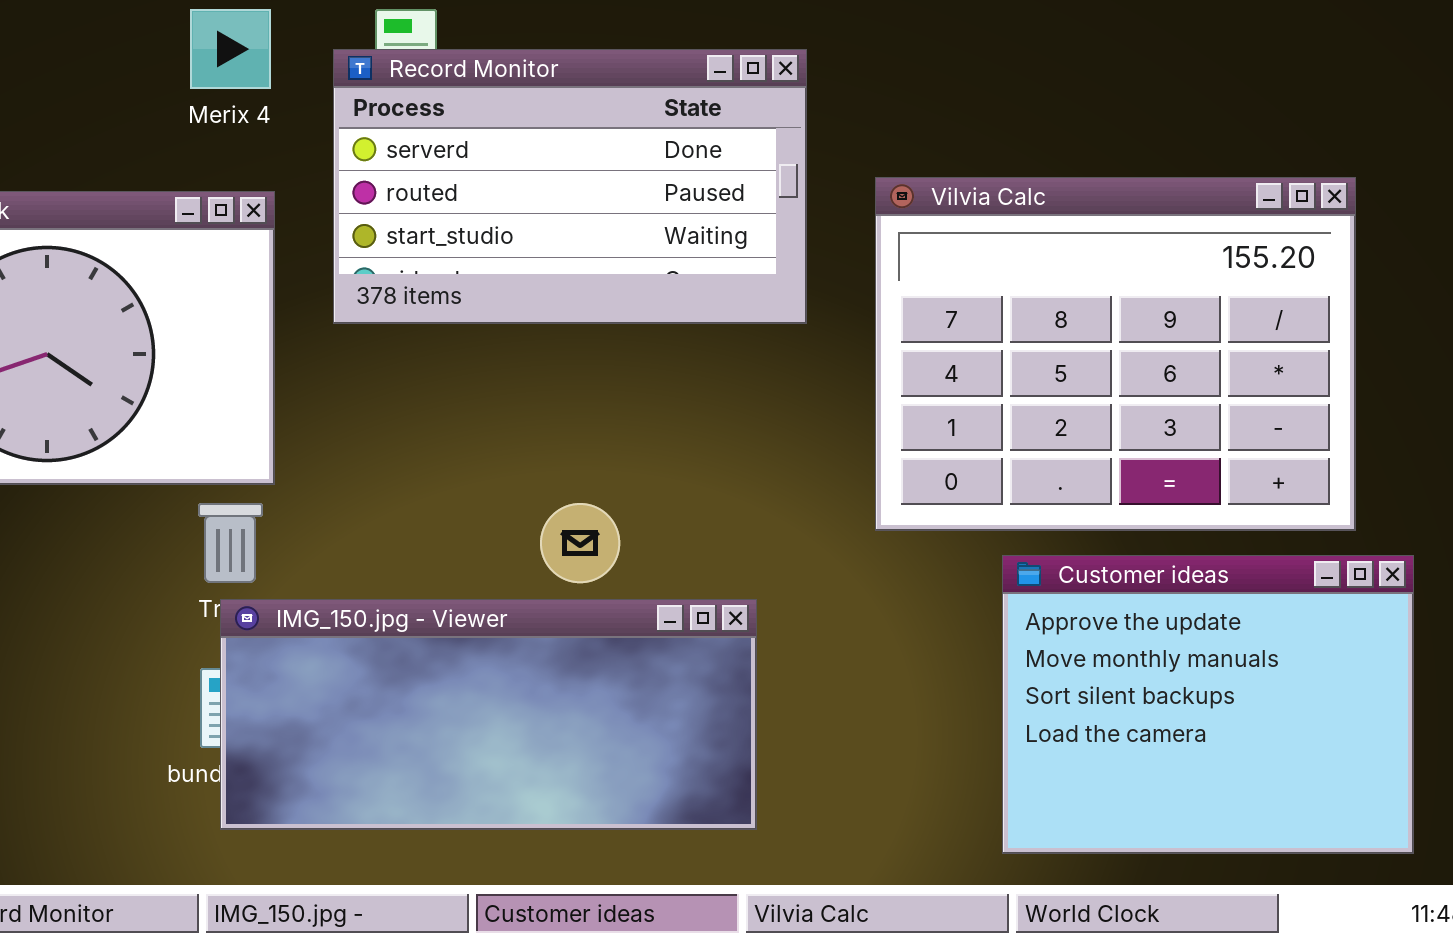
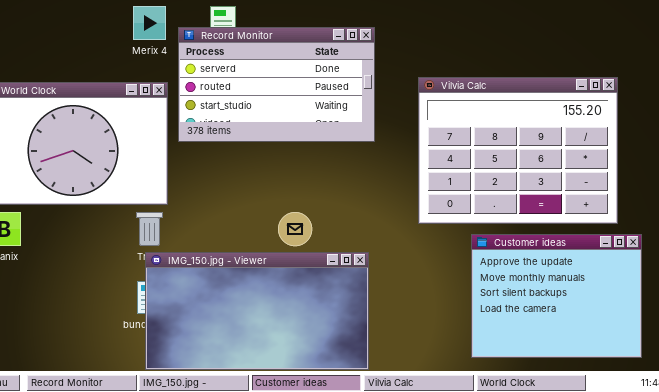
Record Monitor: [333,49,807,324] -> [178,27,375,142], moved
IMG_150.jpg - Viewer: [220,599,757,830] -> [145,252,369,370], resized

